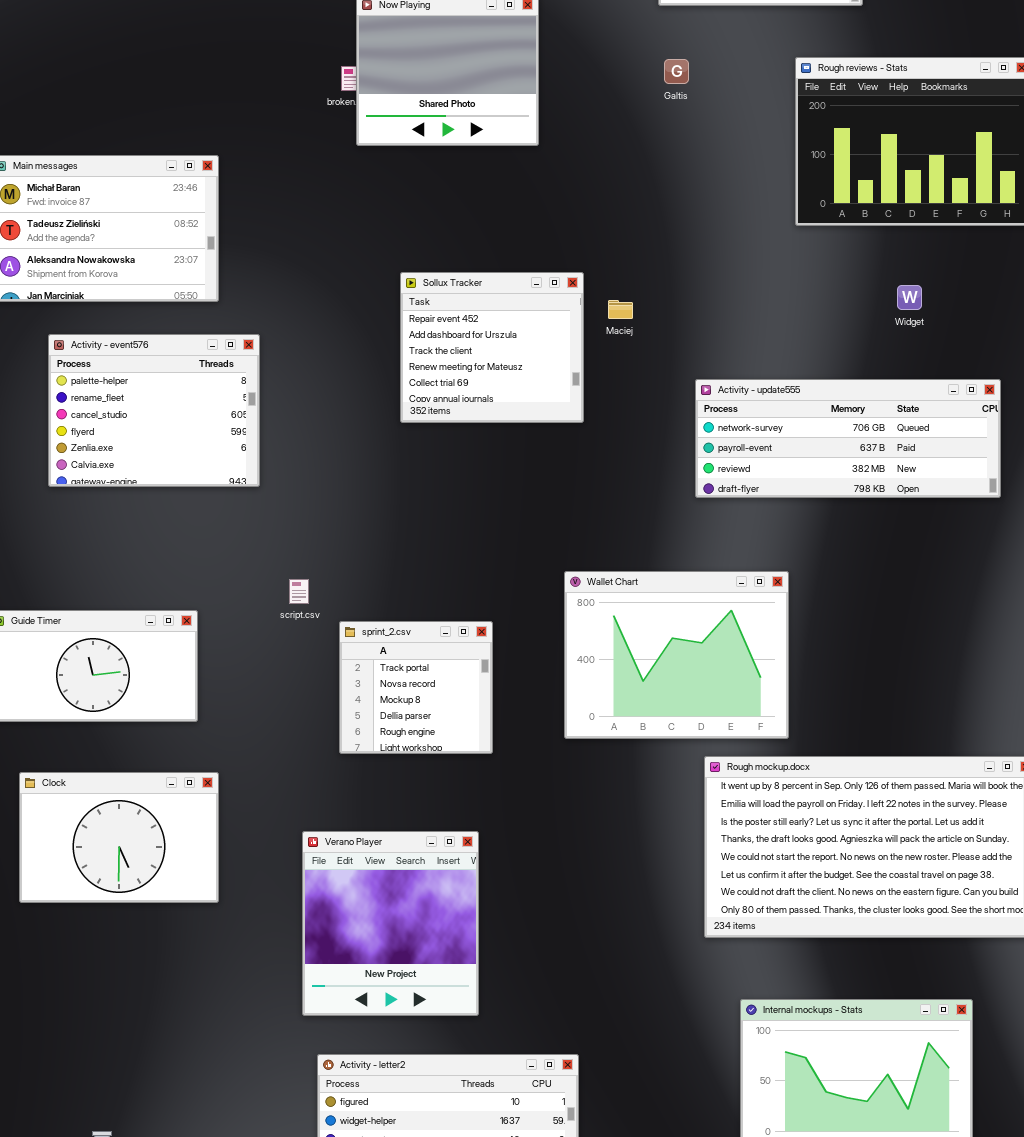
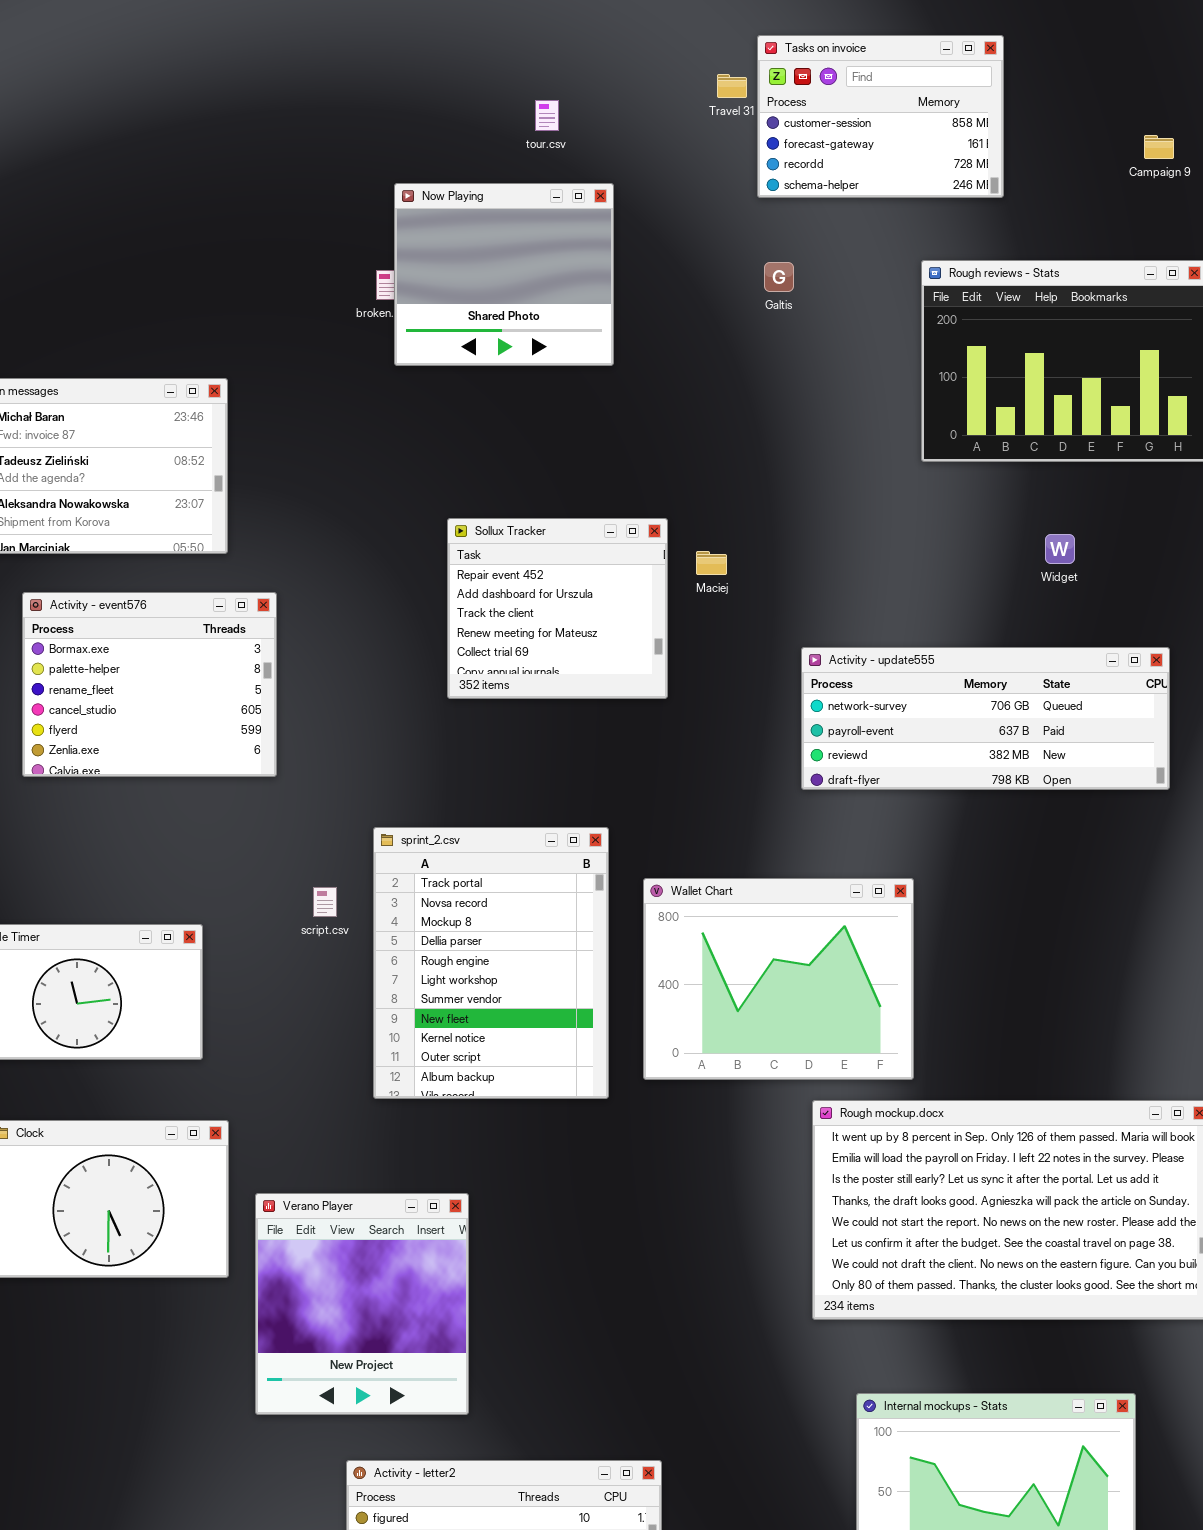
Activity - event576: [48,334,260,487] -> [22,592,277,777], scrolled up 1 row
sprint_2.csv: [339,621,493,754] -> [373,827,609,1099], resized
Verano Player: [302,831,479,1016] -> [255,1193,469,1415], moved

